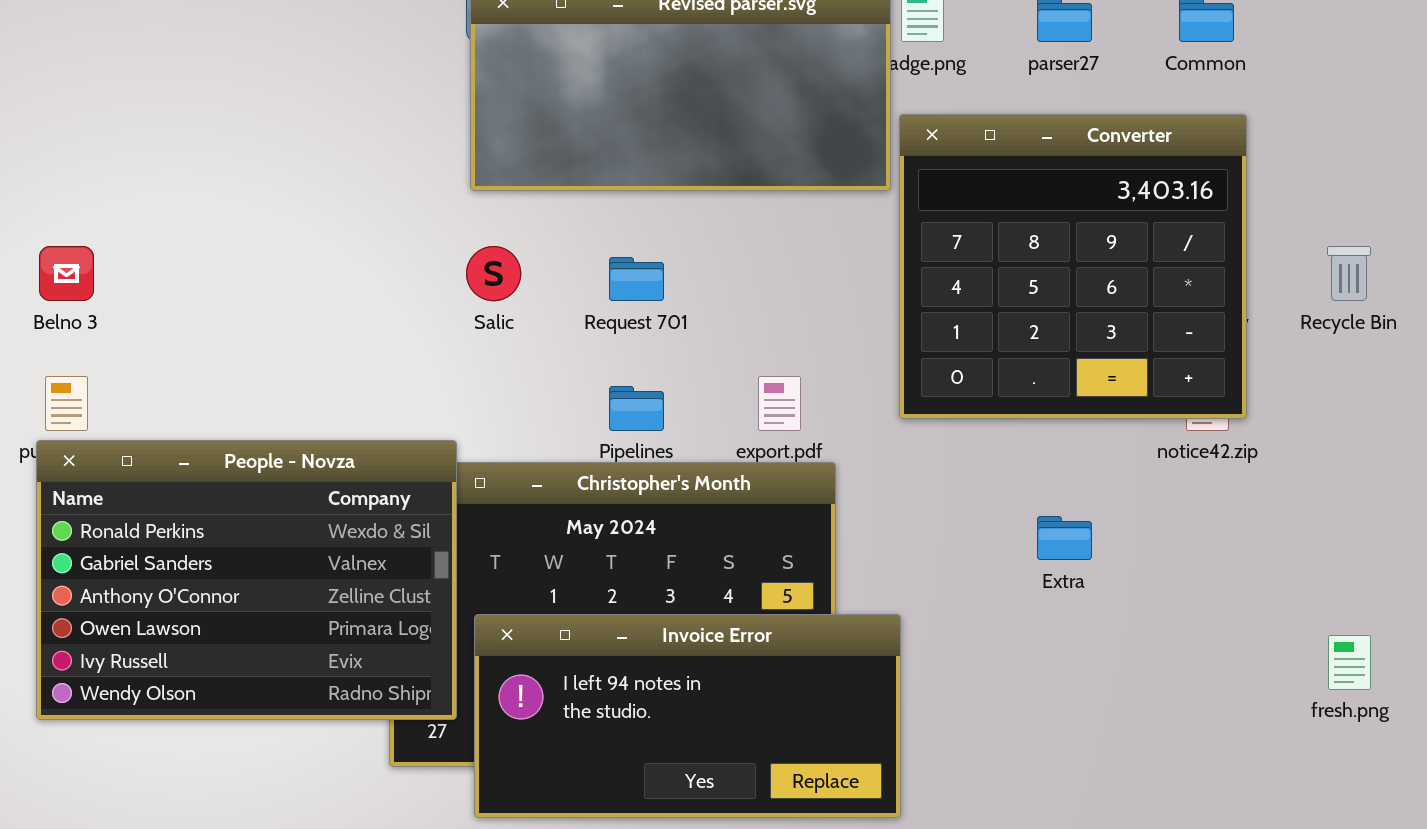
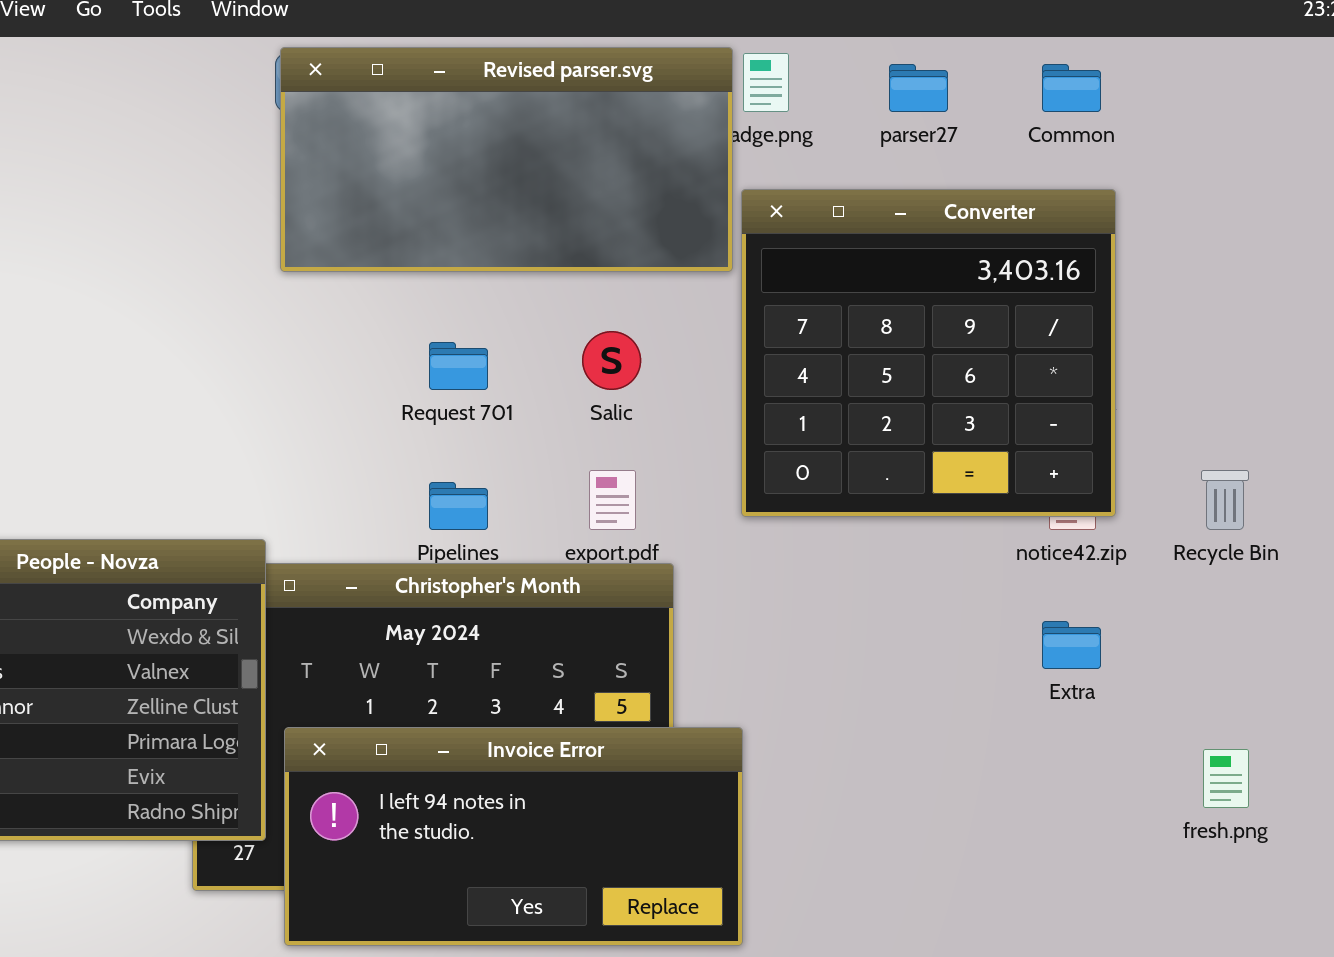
Salic: [466,246,521,301] -> [582,331,641,390], moved
Recycle Bin: [1327,246,1371,301] -> [1201,470,1249,530], moved
Extra: [1037,516,1092,560] -> [1042,621,1101,669], moved

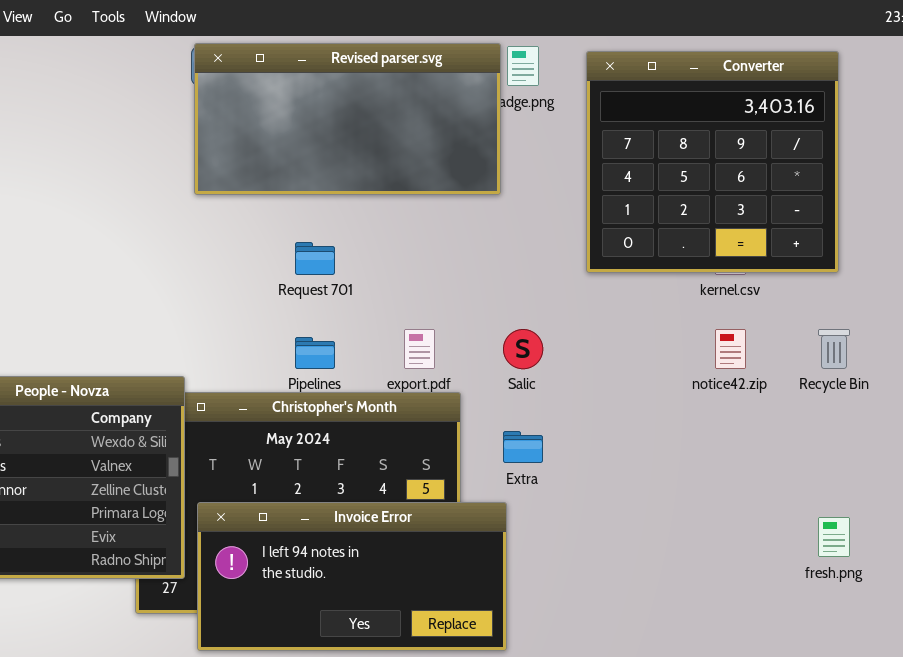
Converter: [741,189,1116,517] -> [586,51,839,273], moved
Salic: [582,331,641,390] -> [503,329,543,369], moved
Extra: [1042,621,1101,669] -> [503,431,543,463], moved

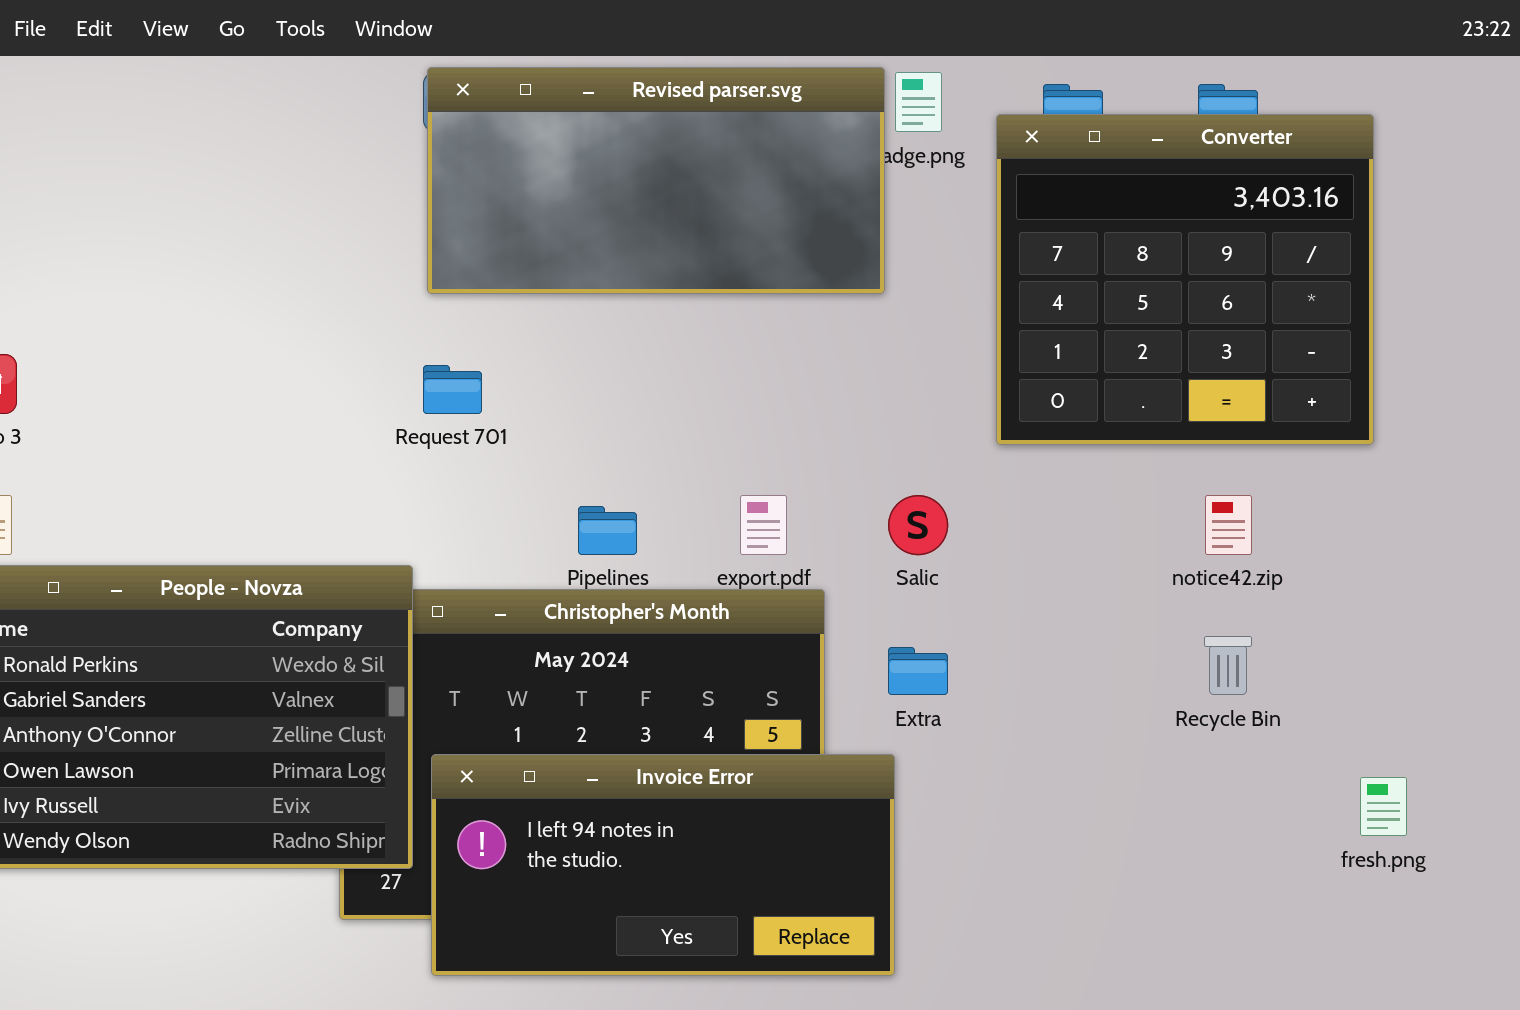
Converter: [586,51,839,273] -> [996,114,1374,445], moved
Request 701: [295,242,335,275] -> [423,365,482,414], moved
Recycle Bin: [818,329,850,369] -> [1204,636,1252,695], moved

